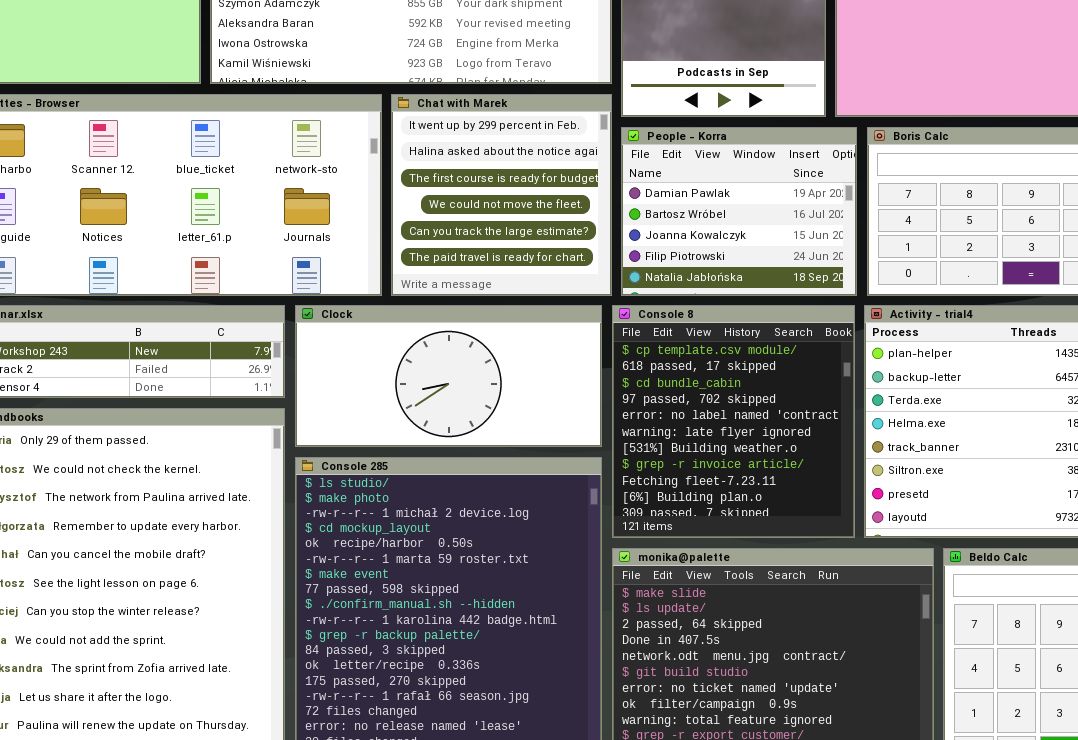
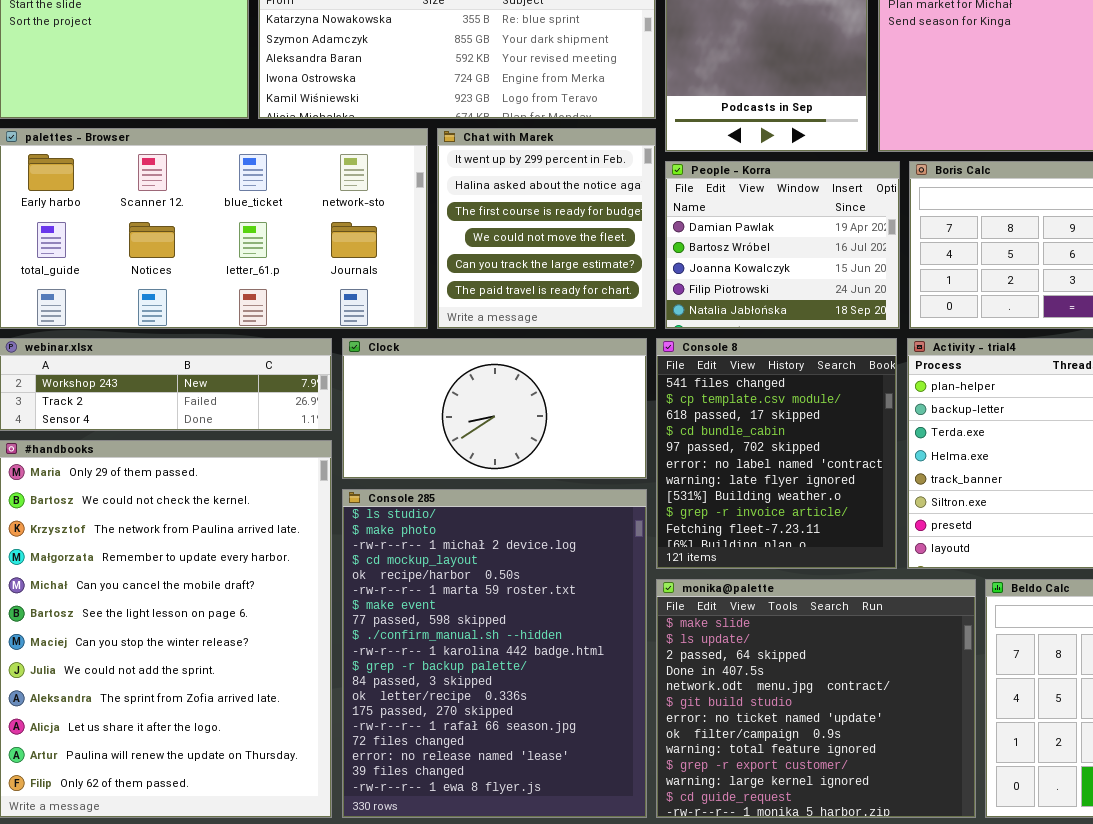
Console 8: [612,305,855,538] -> [656,338,897,569], scrolled up 1 row

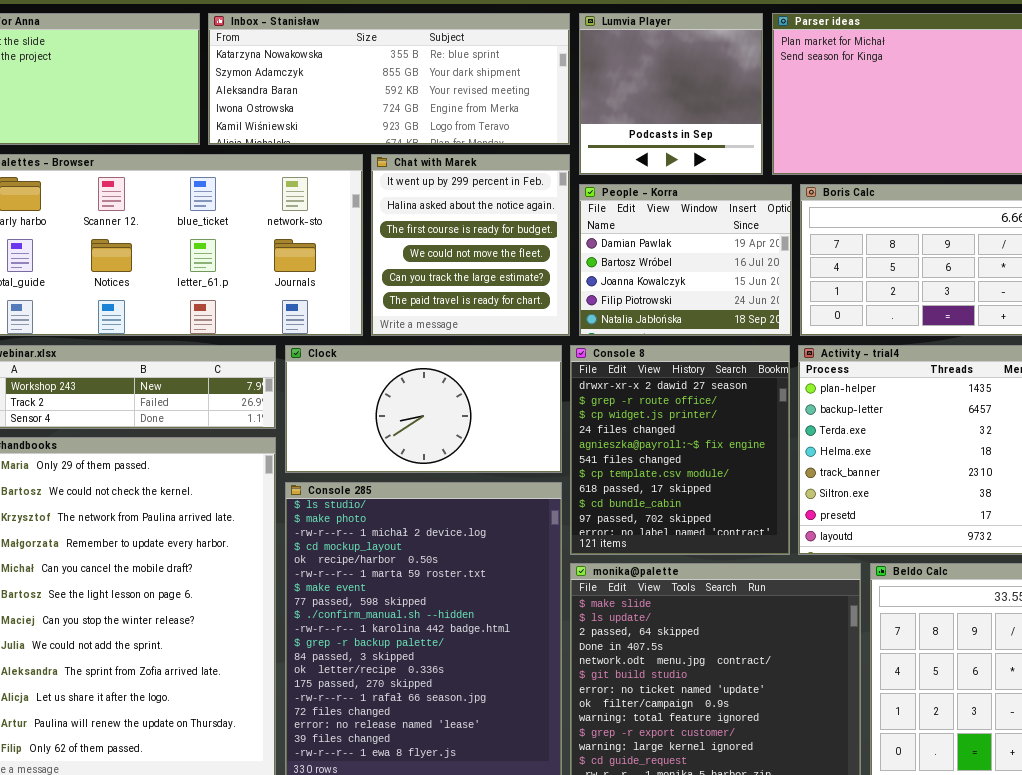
Console 8: [656,338,897,569] -> [570,345,790,555], scrolled up 5 rows

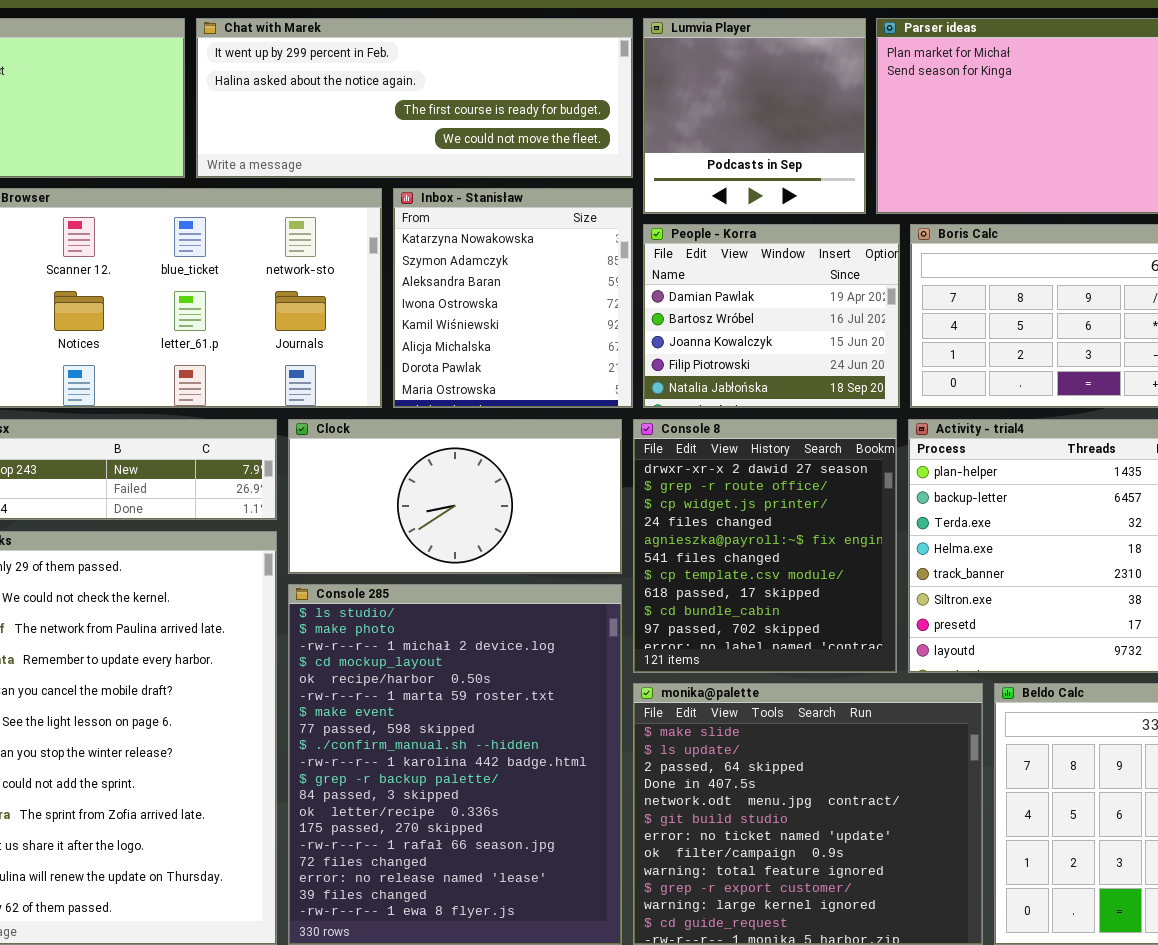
Inbox - Stanisław: [208,13,570,145] -> [393,188,633,408], moved, resized
Chat with Marek: [371,154,570,336] -> [196,18,633,178], moved, resized

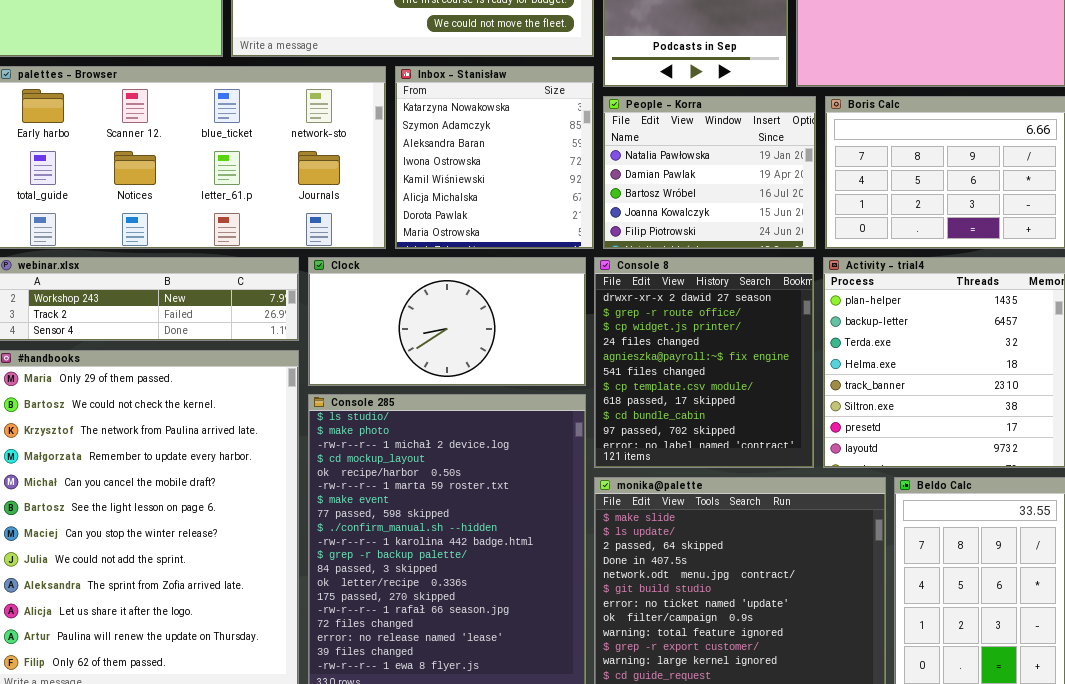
People - Korra: [643,224,900,408] -> [603,96,816,249], scrolled up 1 row

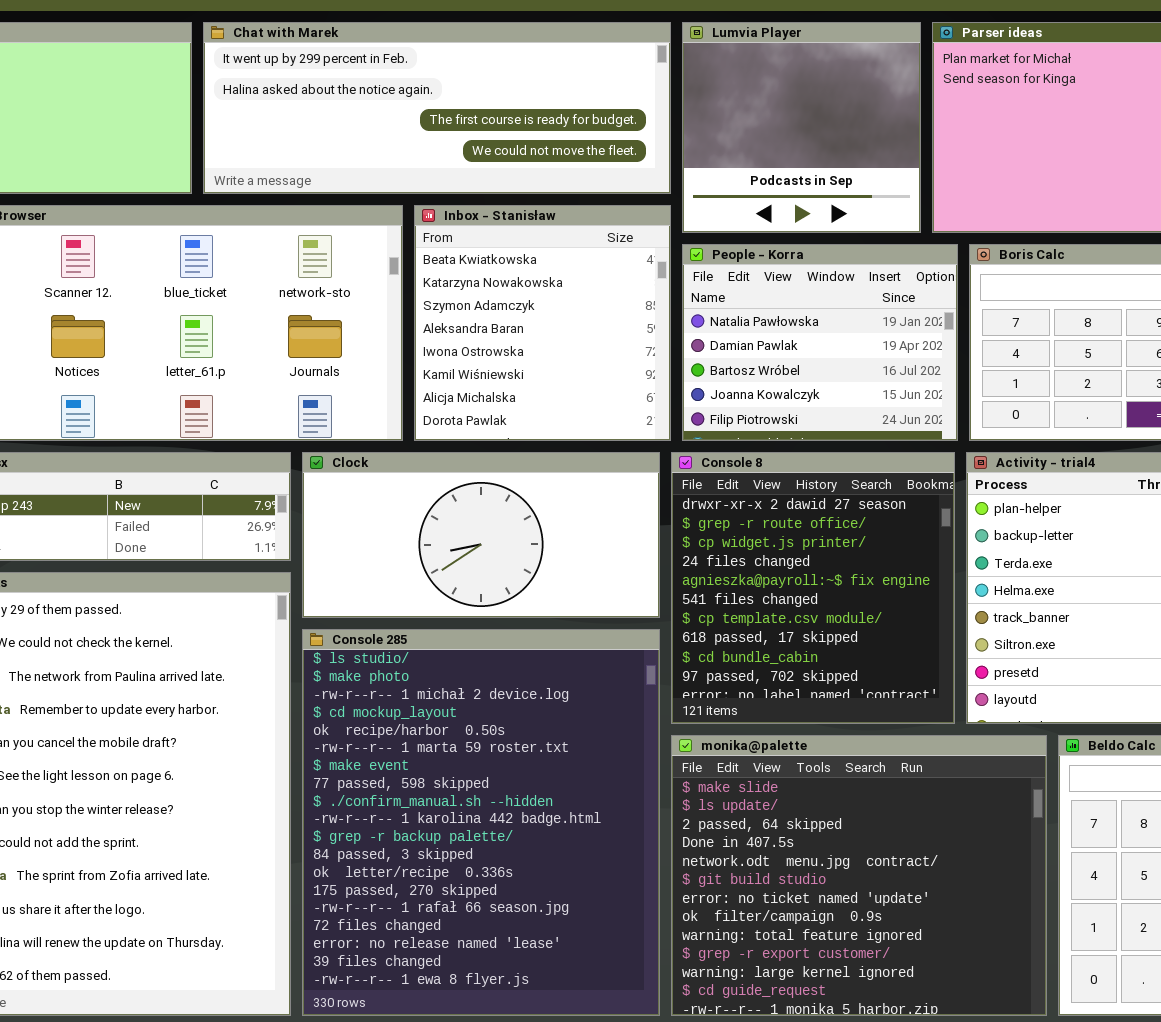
Inbox - Stanisław: [395,66,594,249] -> [414,205,671,441], scrolled up 1 row

